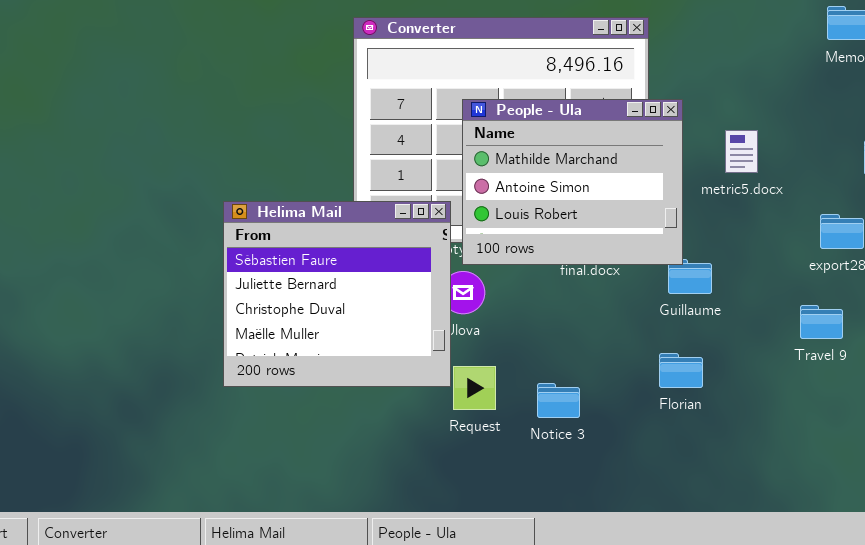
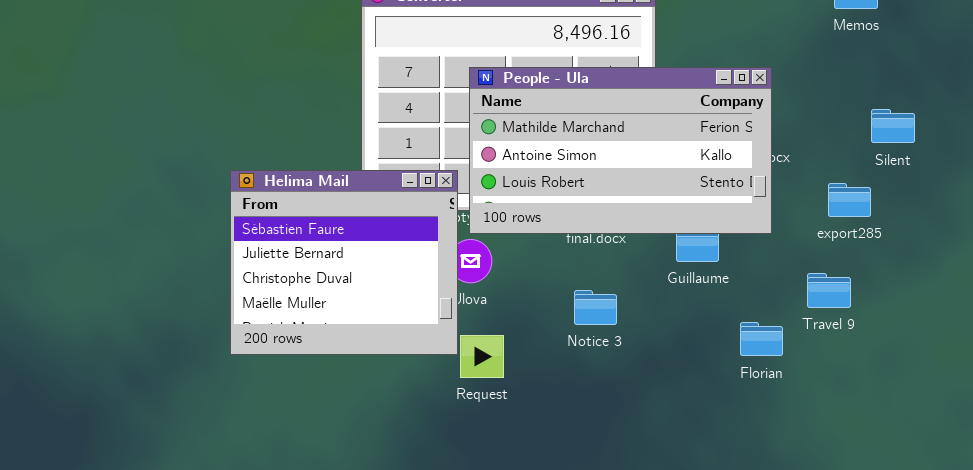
People - Ula: [462,99,683,265] -> [469,67,772,234], resized
Florian: [659,353,703,388] -> [740,322,783,356], moved
Notice 3: [537,383,580,418] -> [574,290,617,325], moved

